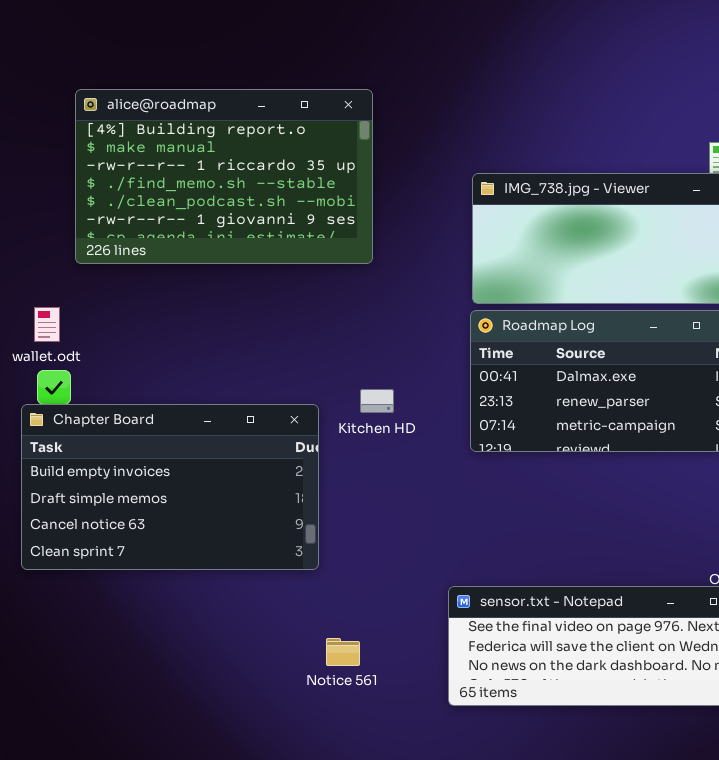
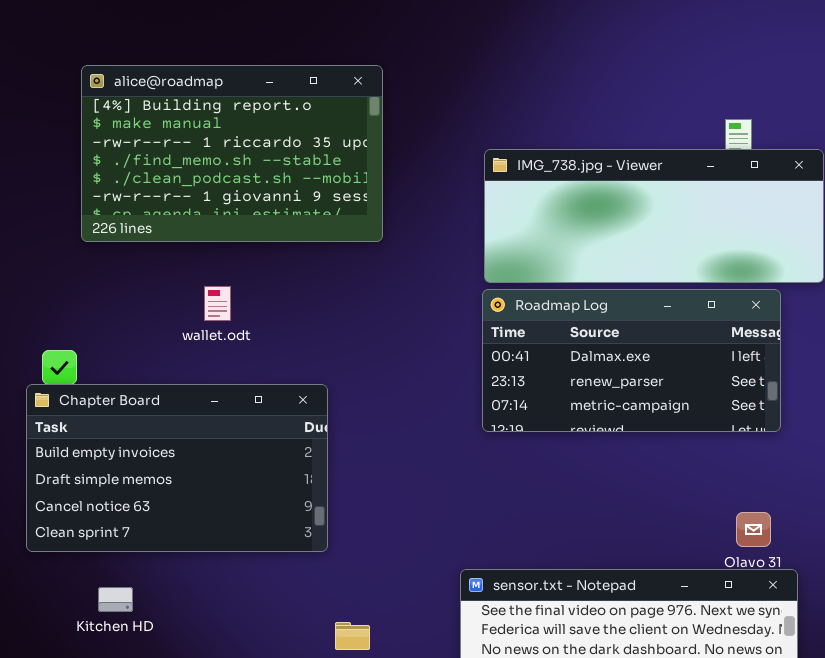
wallet.odt: [34,307,60,342] -> [204,286,231,321], moved
Kitchen HD: [360,389,394,413] -> [98,587,133,612], moved

